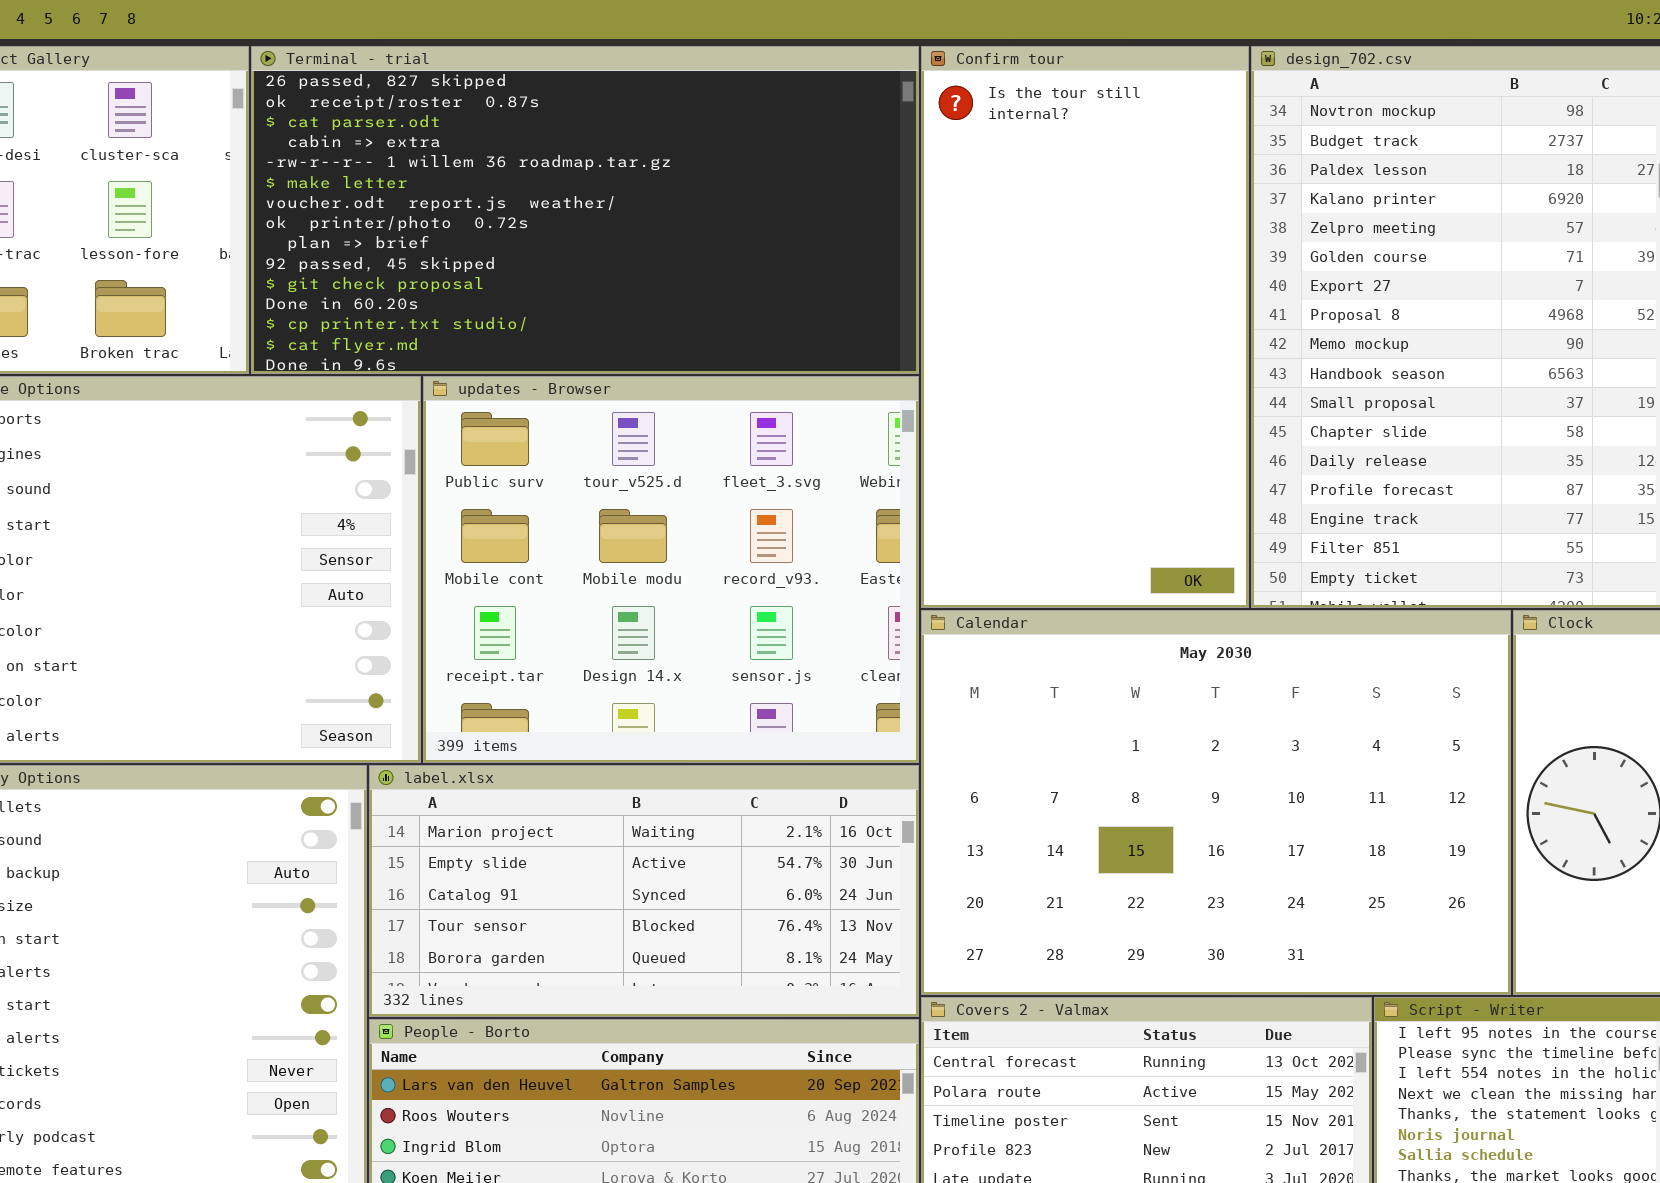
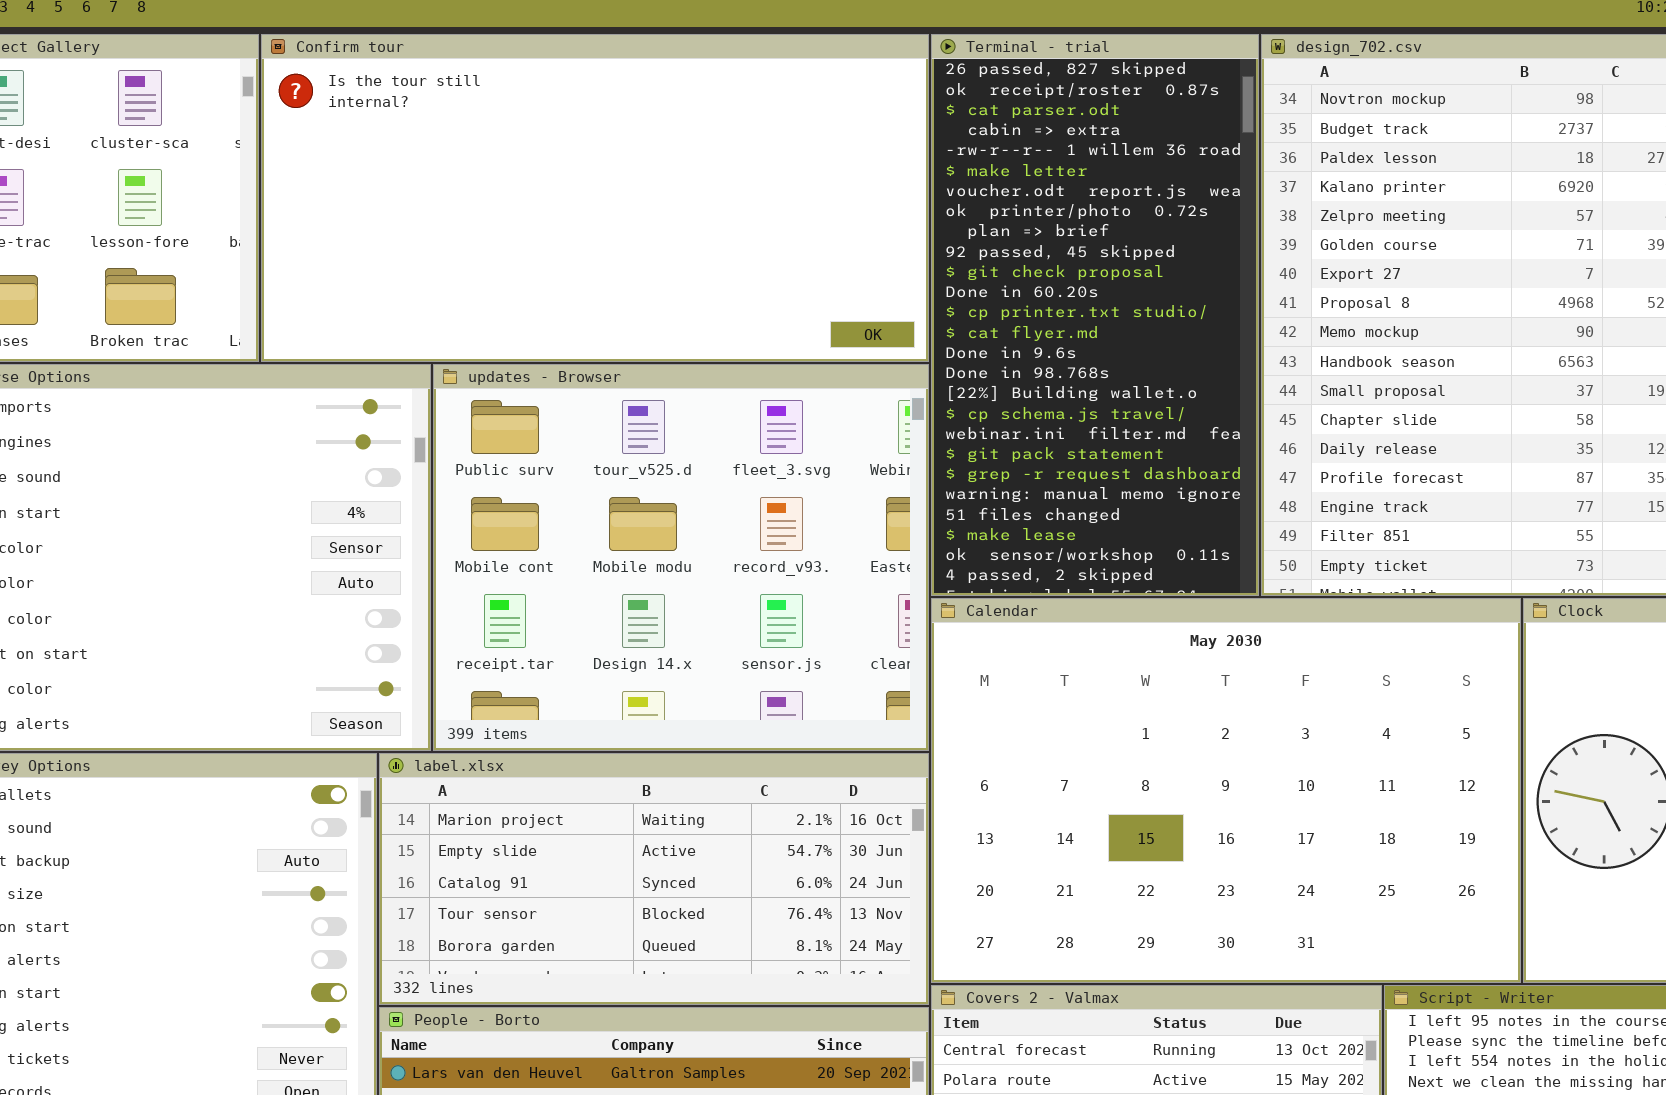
Terminal - trial: [251,46,919,374] -> [931,34,1259,596], moved, resized
Confirm tour: [921,46,1249,608] -> [261,34,929,362], moved, resized

